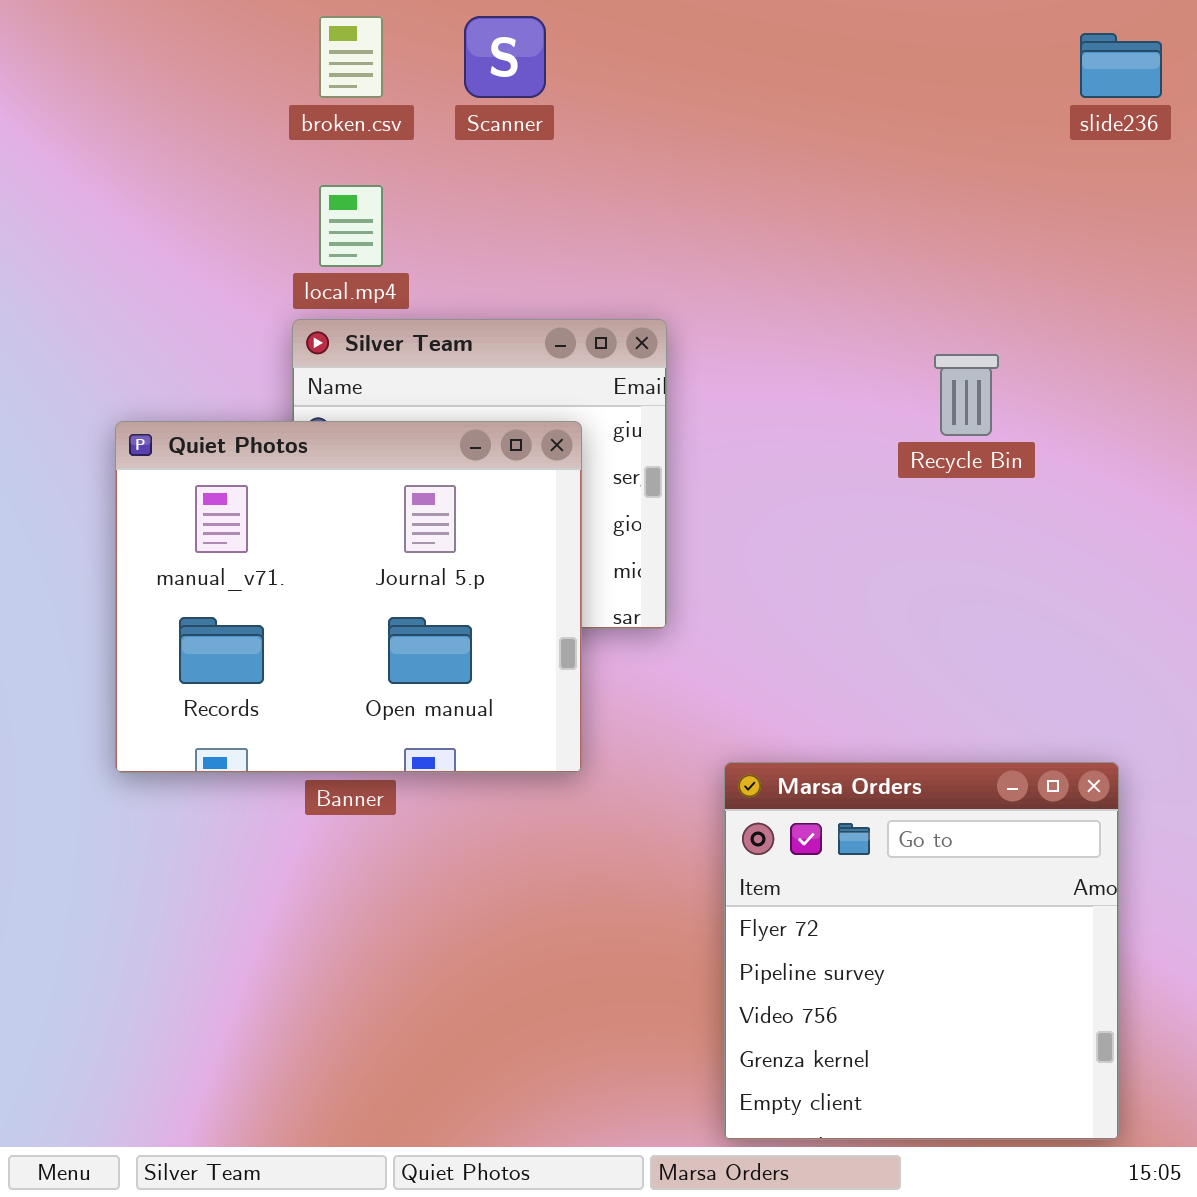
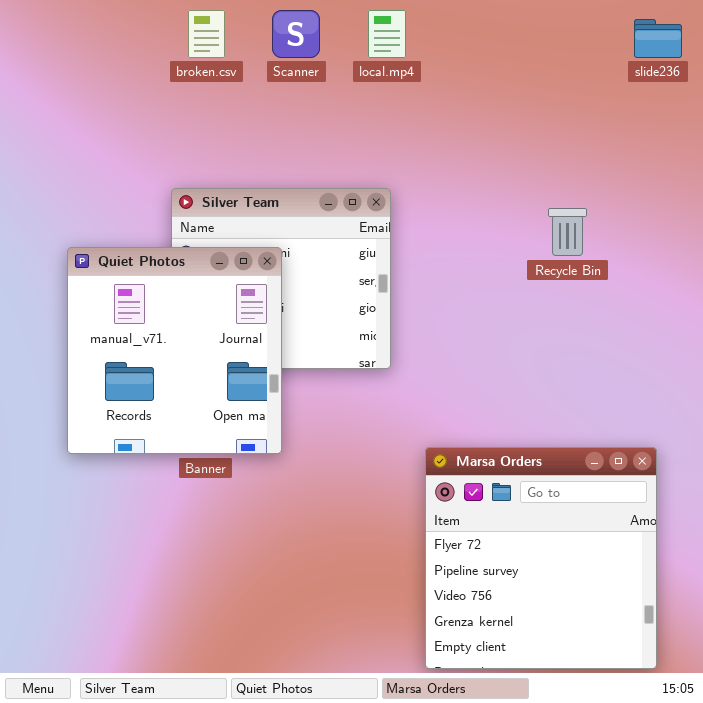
local.mp4: [319,185,383,267] -> [368,10,406,58], moved
Quiet Photos: [115,421,582,773] -> [67,247,282,454], resized

